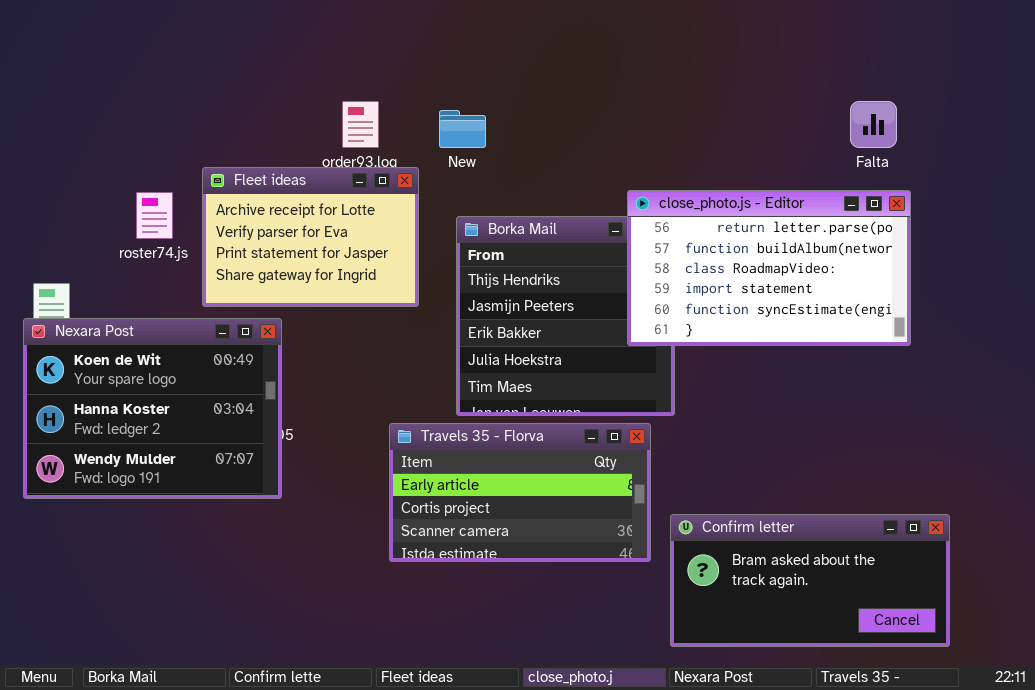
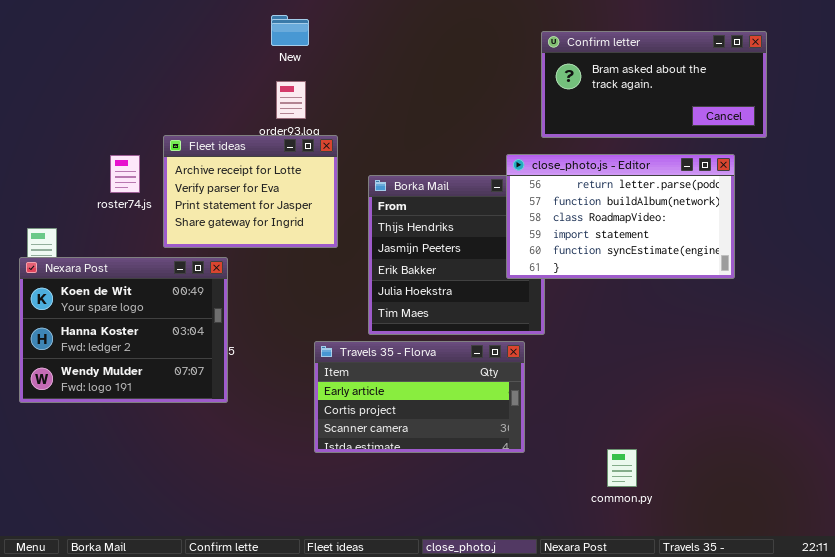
New: [439,110,486,148] -> [271,15,309,46], moved
Confirm letter: [670,514,950,647] -> [541,31,767,138], moved

